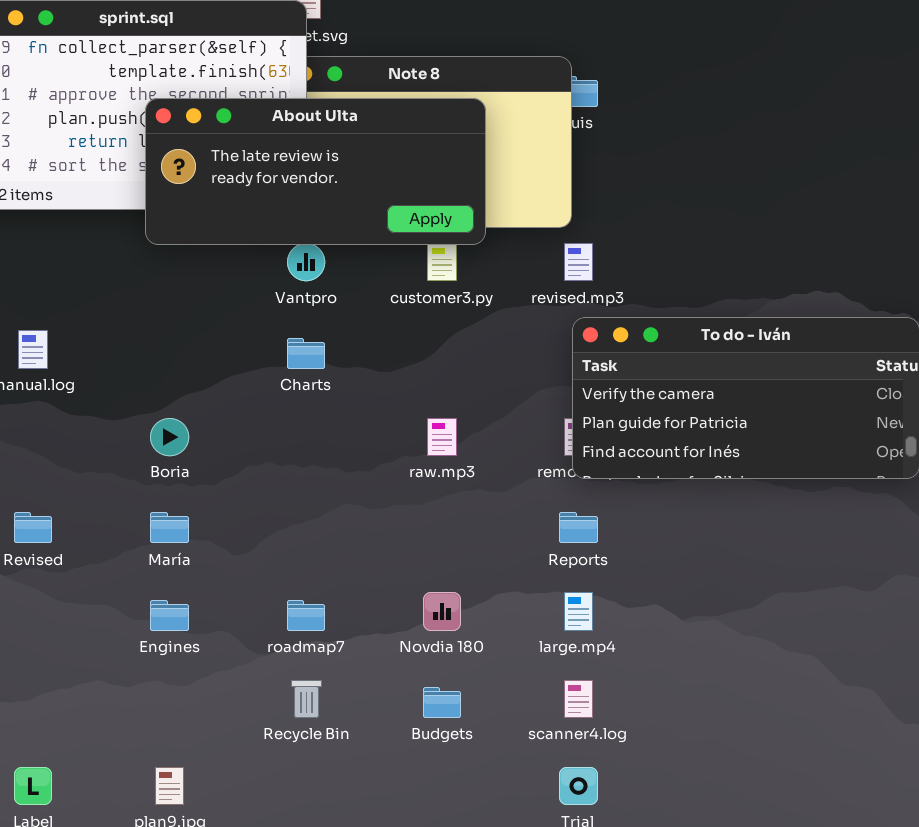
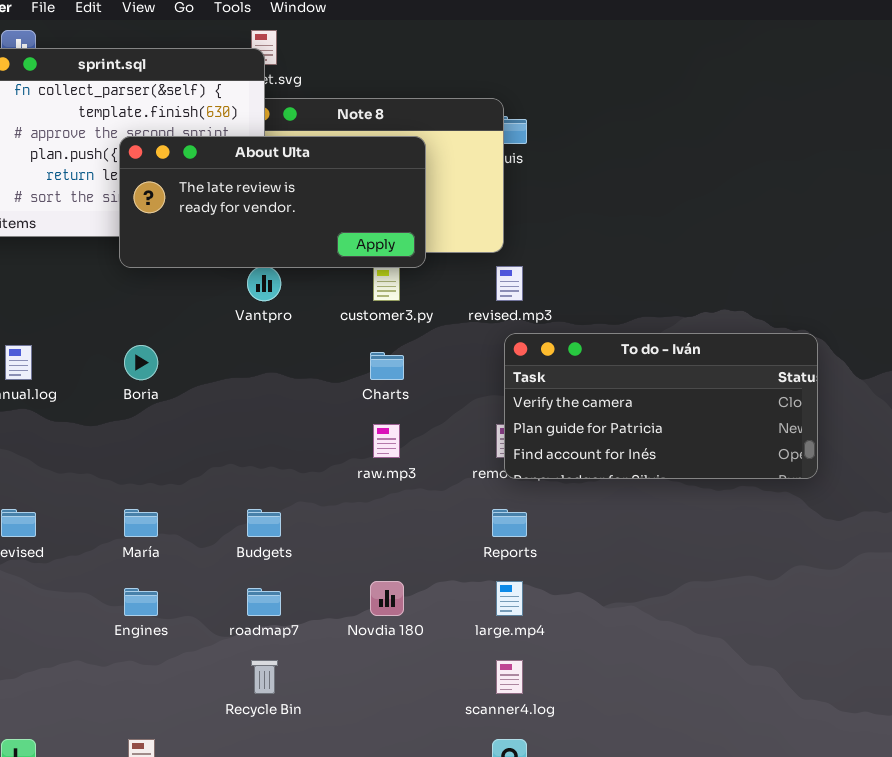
Charts: [287,338,325,369] -> [370,352,404,380], moved
Boria: [150,418,189,456] -> [124,345,158,380], moved
Budgets: [423,687,461,718] -> [247,509,281,537], moved

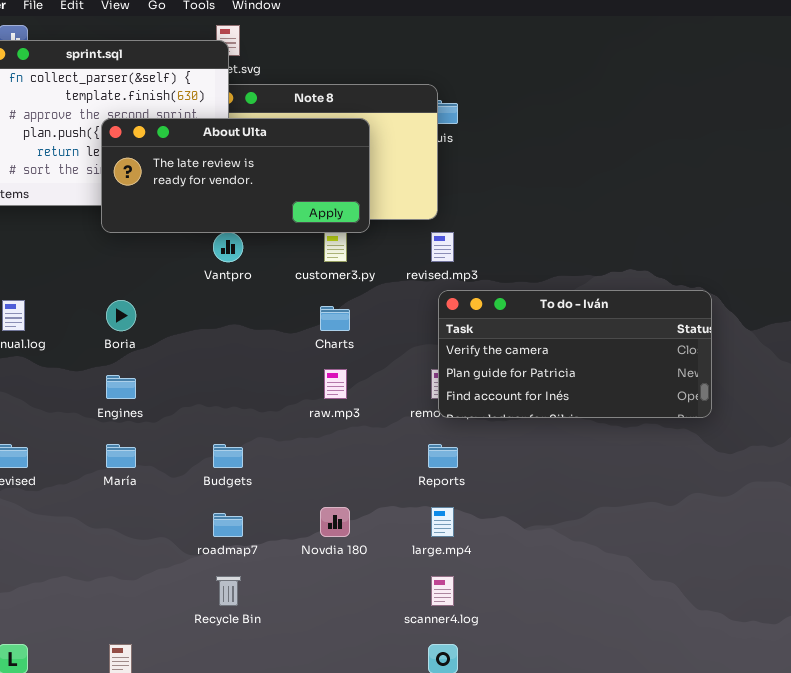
Engines: [124,588,158,616] -> [106,375,136,399], moved

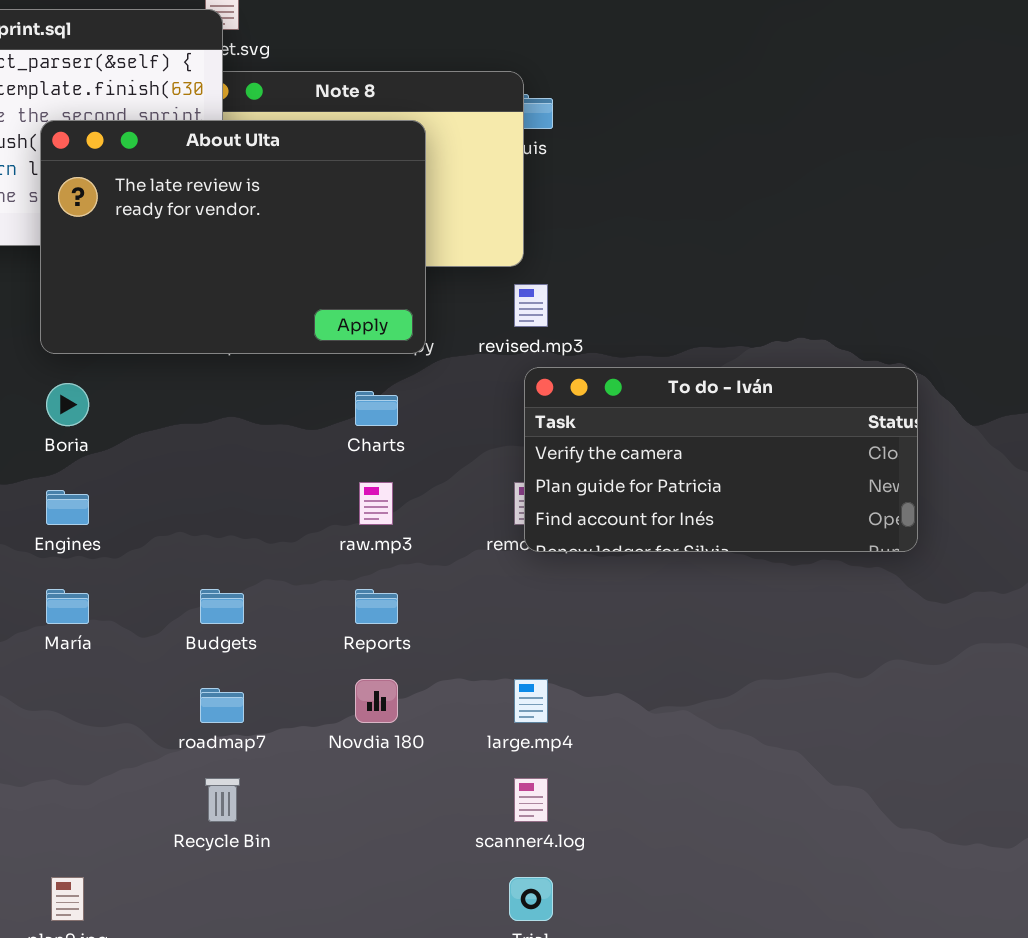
About Ulta: [101,118,370,233] -> [40,120,426,354], resized
Reports: [428,444,458,468] -> [355,589,398,624], moved

